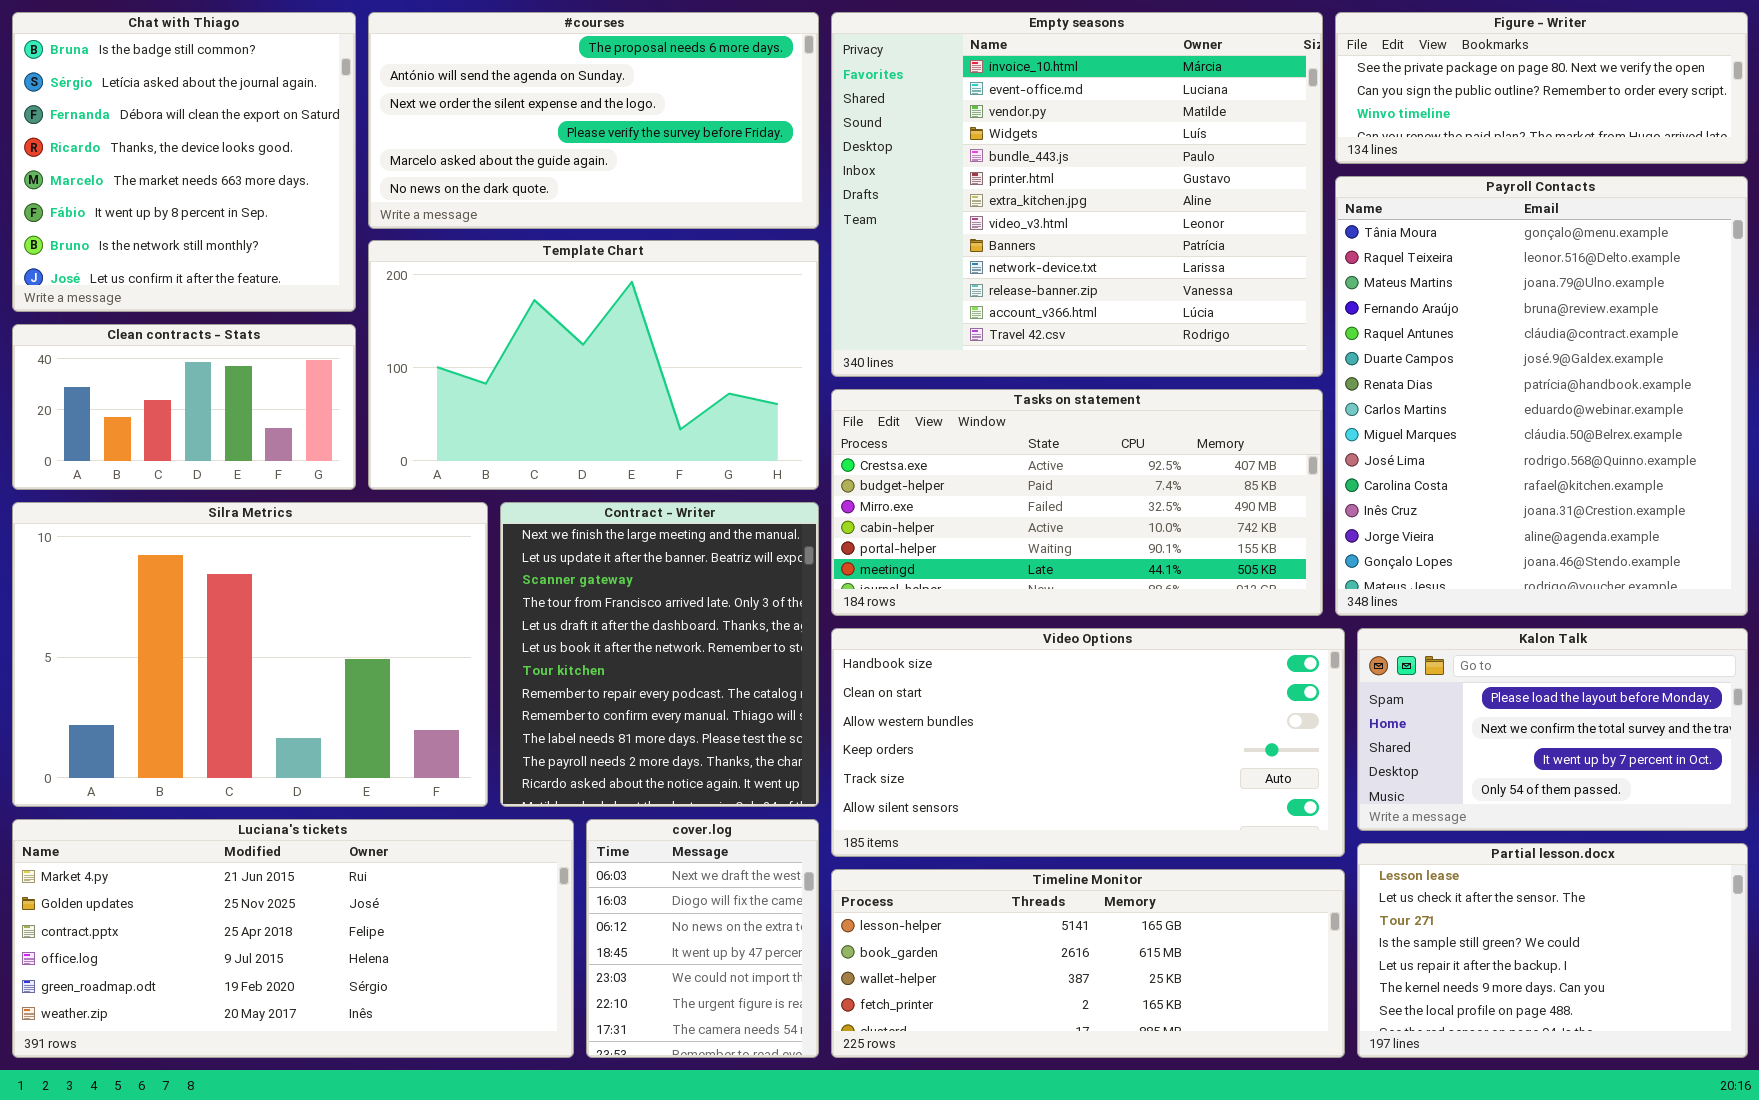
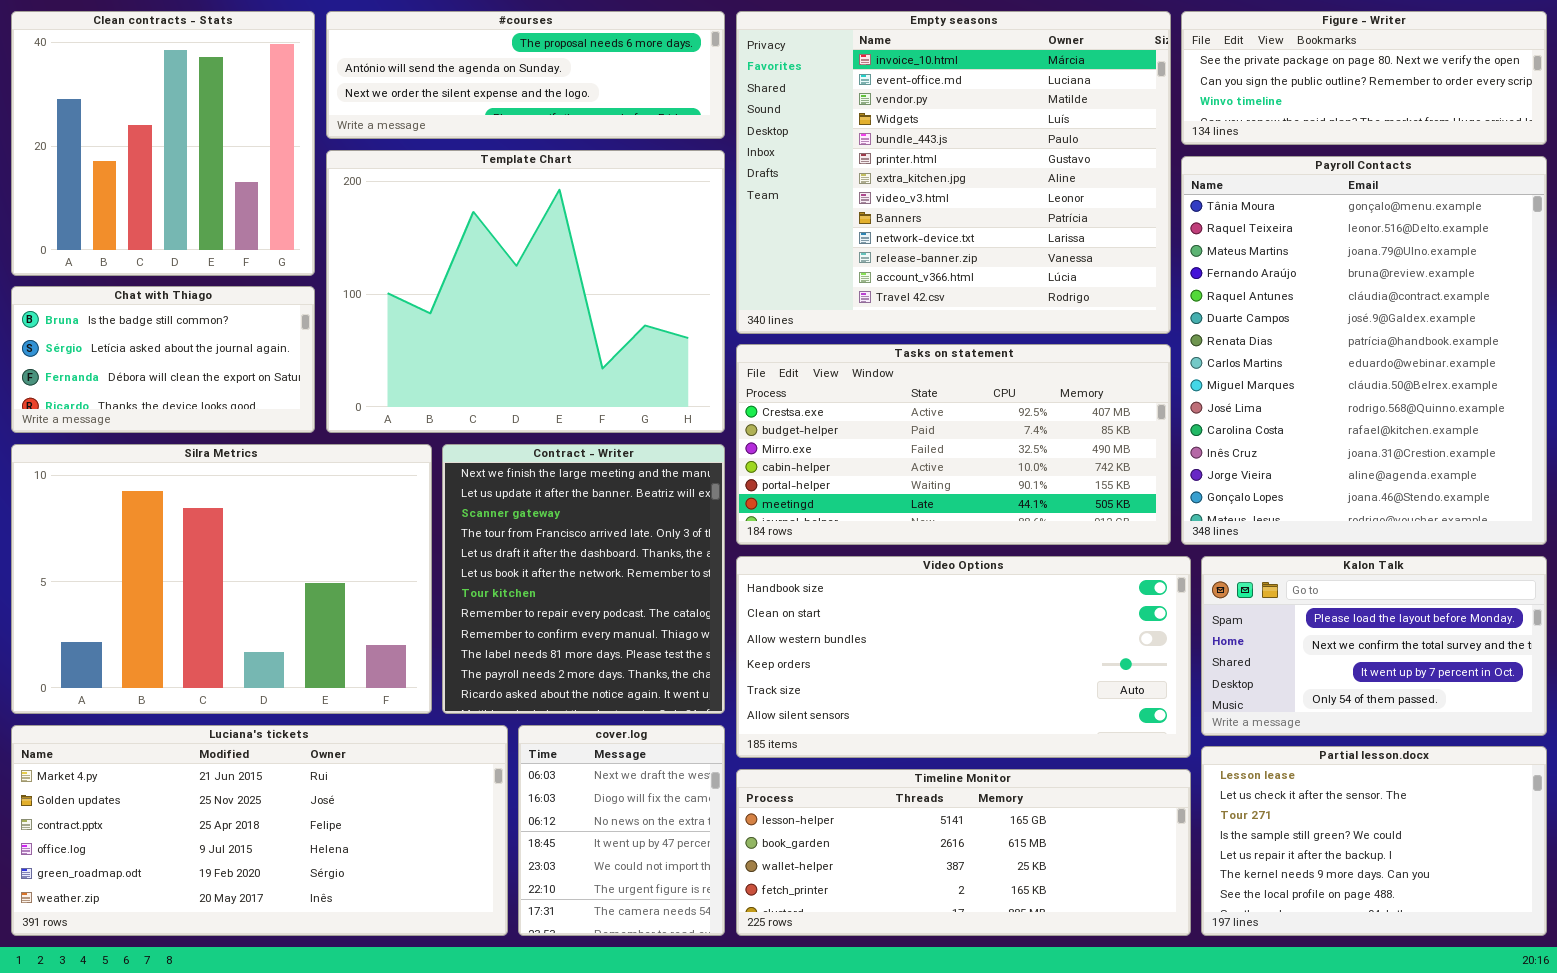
Chat with Thiago: [12,12,356,312] -> [11,286,315,433], moved, resized
#courses: [368,12,819,229] -> [326,11,725,139], resized
Template Chart: [368,240,819,490] -> [326,150,725,433], resized
Clean contracts - Stats: [12,324,356,490] -> [11,11,315,276], moved, resized

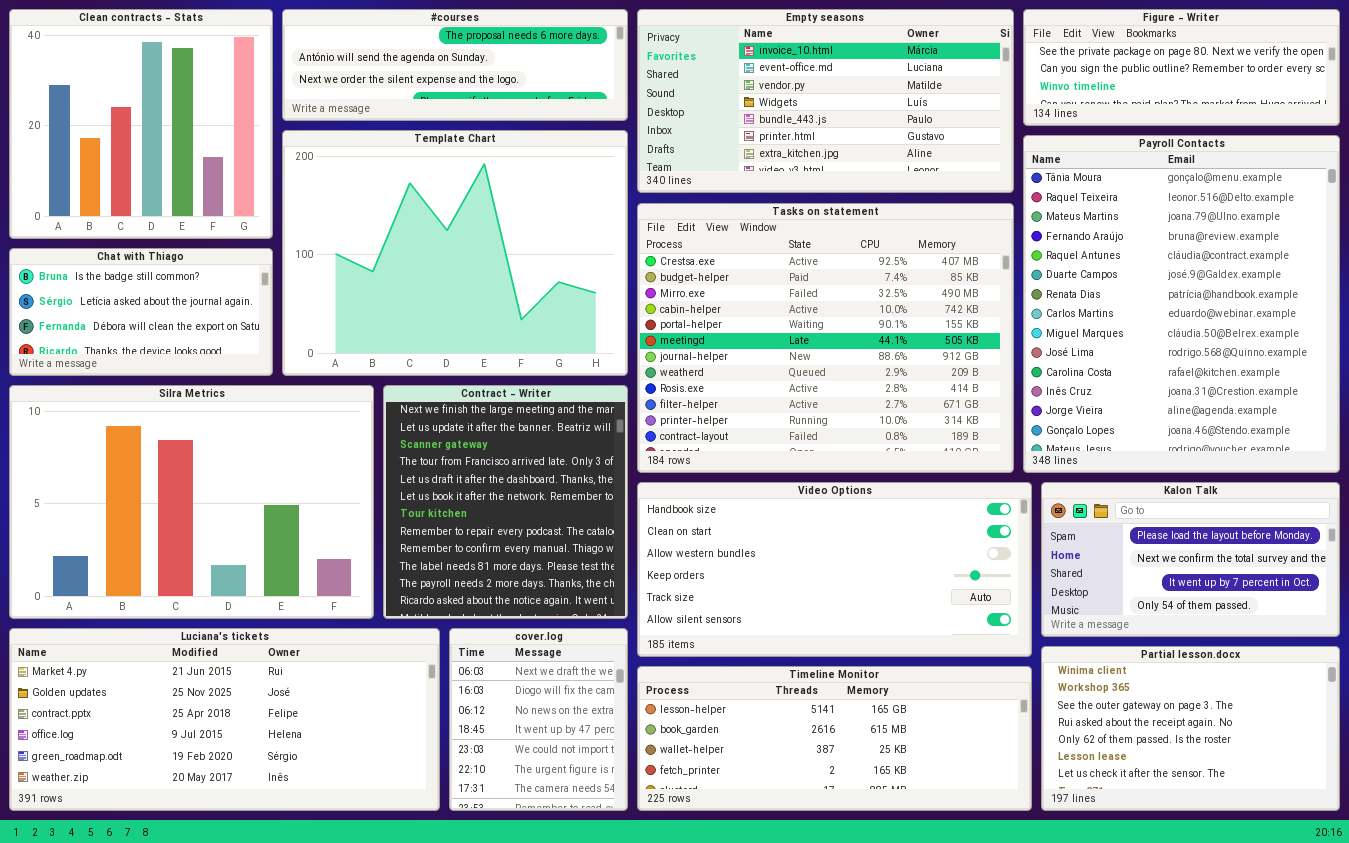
Empty seasons: [736,11,1171,334] -> [637,9,1014,193], resized
Tasks on statement: [736,344,1171,545] -> [637,203,1014,473], resized
Partial lesson.docx: [1201,746,1547,936] -> [1041,646,1340,811], scrolled up 5 rows

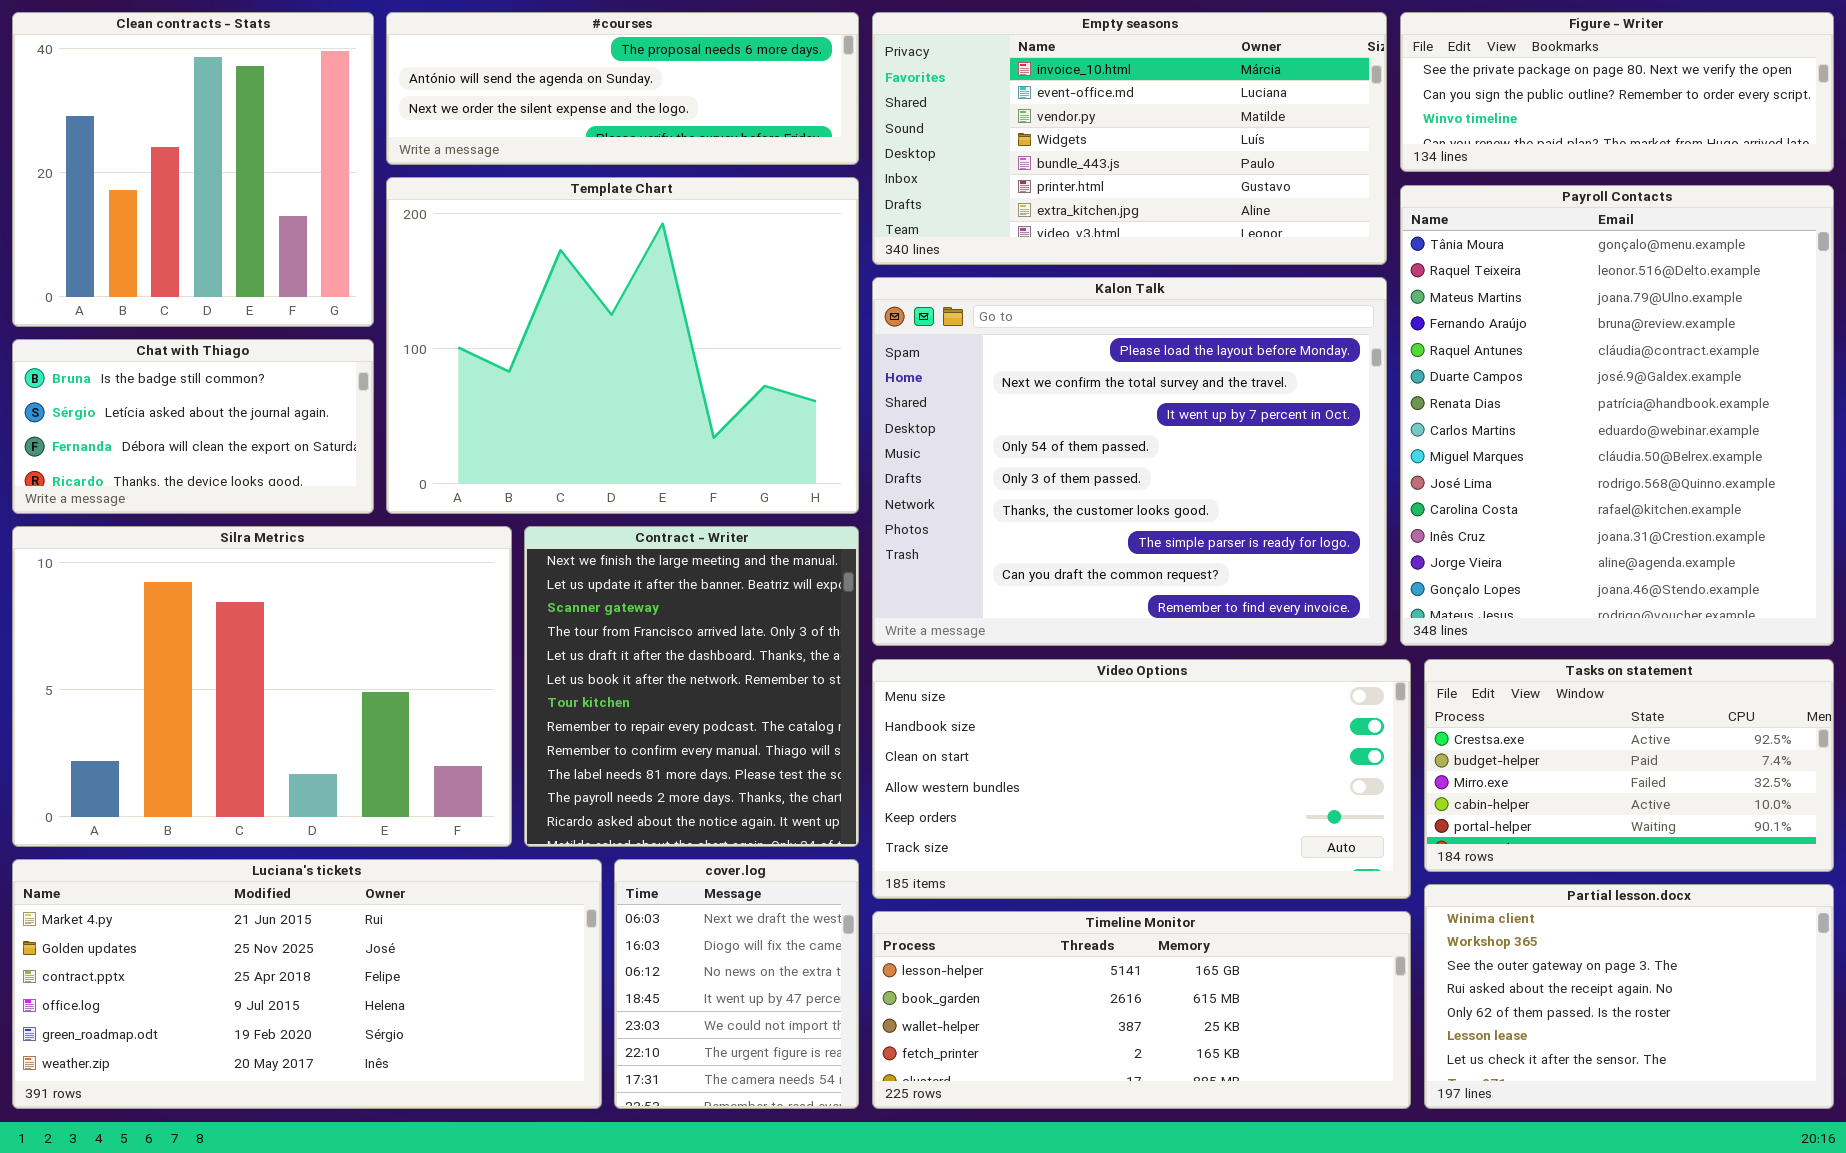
Tasks on statement: [637,203,1014,473] -> [1424,659,1834,872], moved, resized
Video Options: [637,482,1032,657] -> [872,659,1411,899], scrolled up 1 row
Kalon Talk: [1041,482,1340,637] -> [872,277,1387,646], moved, resized

